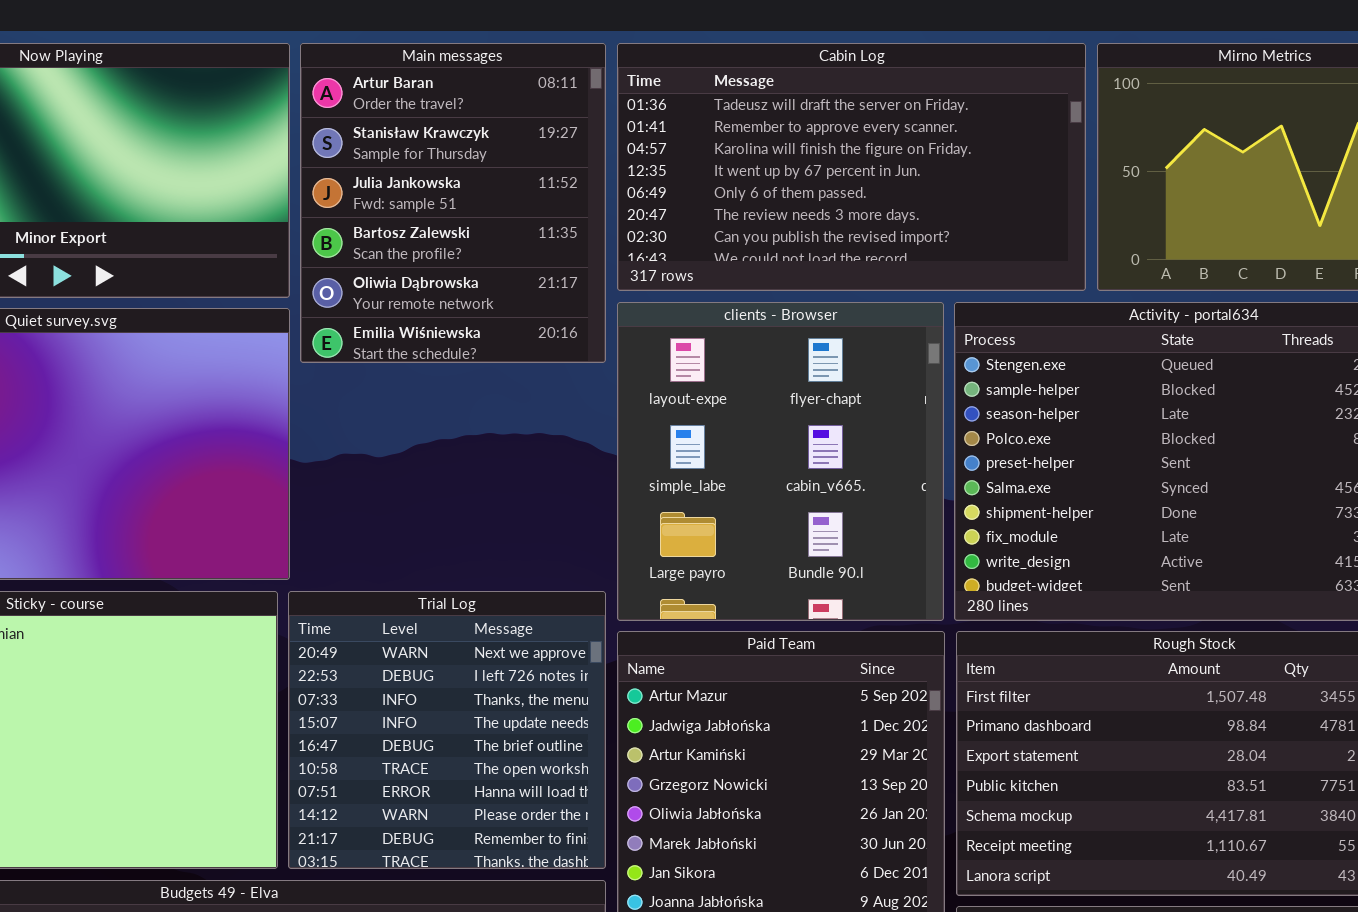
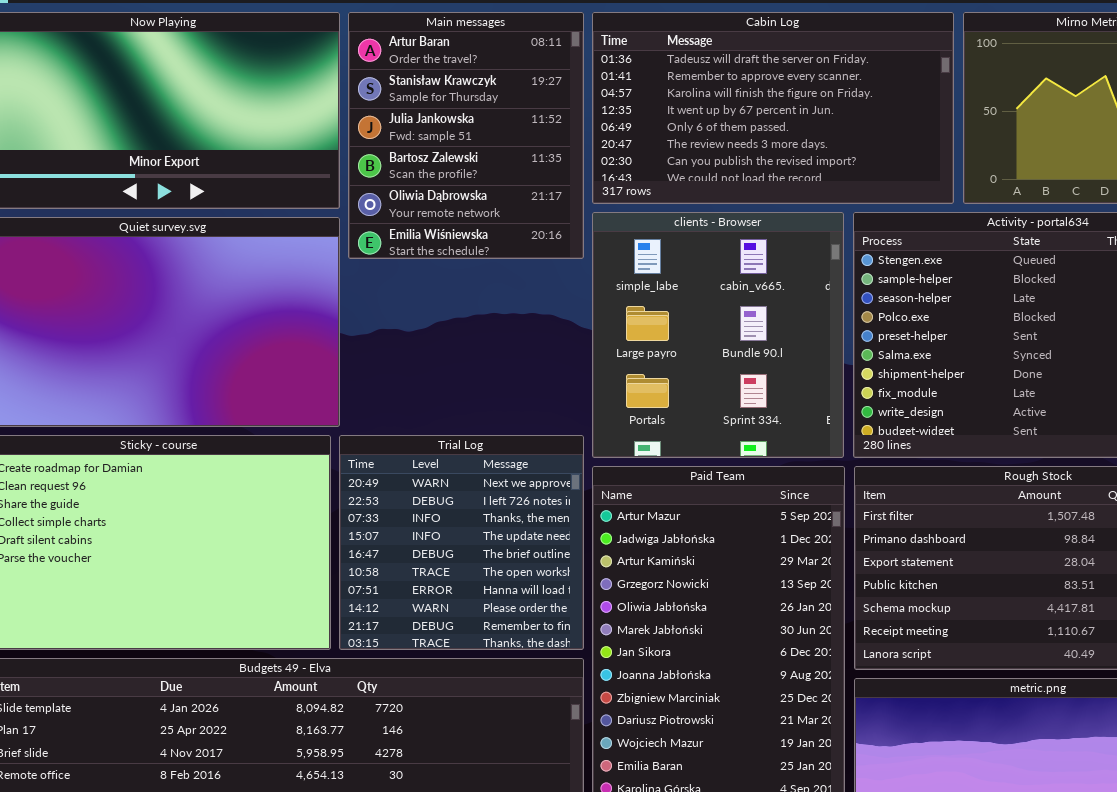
clients - Browser: [617,302,944,621] -> [592,212,844,458], scrolled down 1 row

